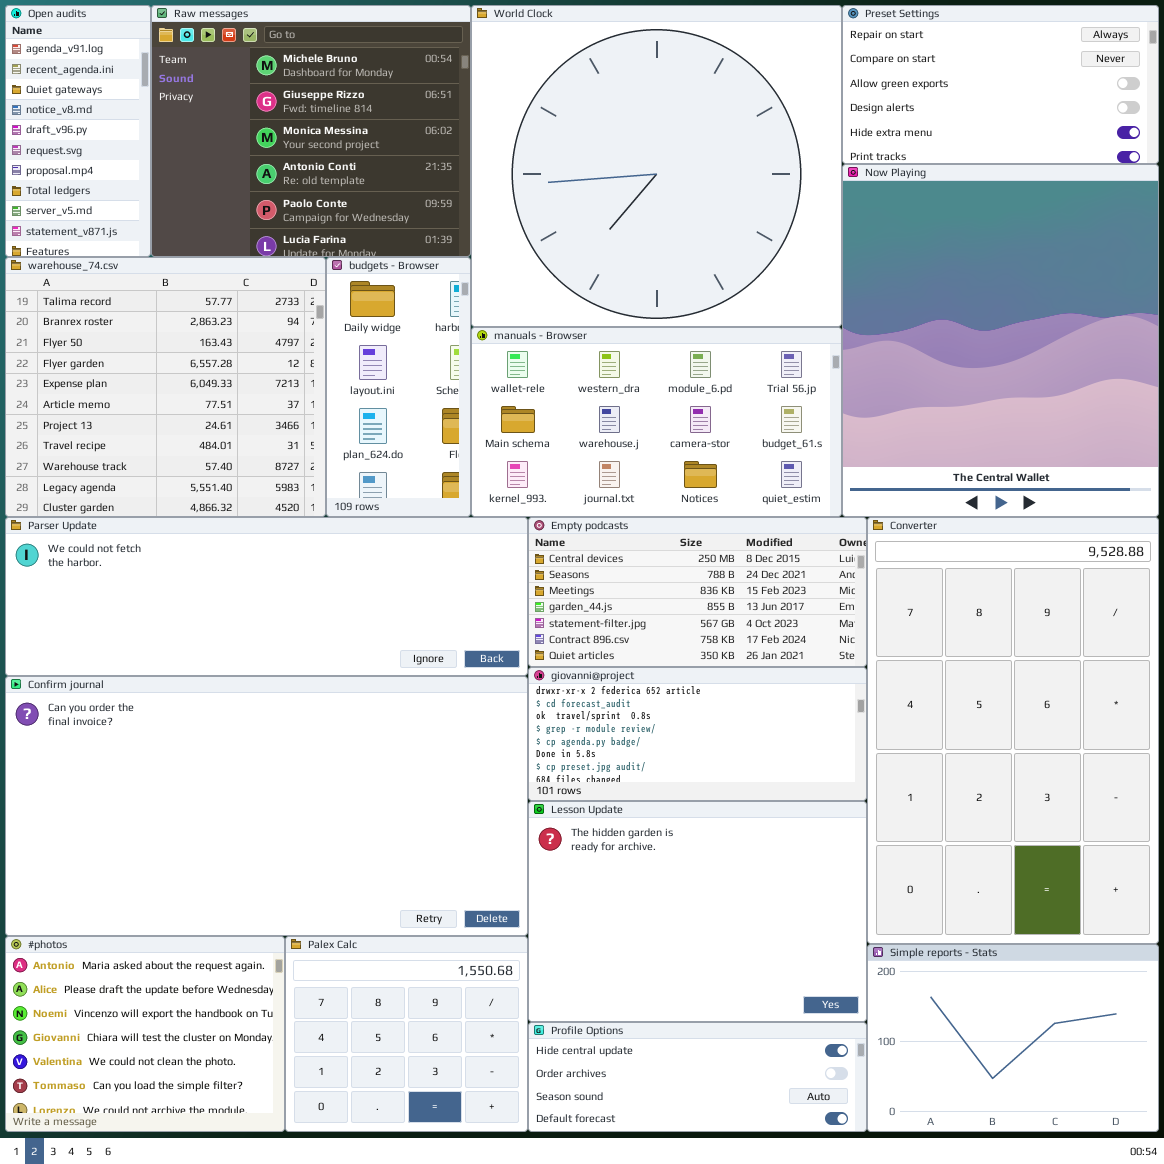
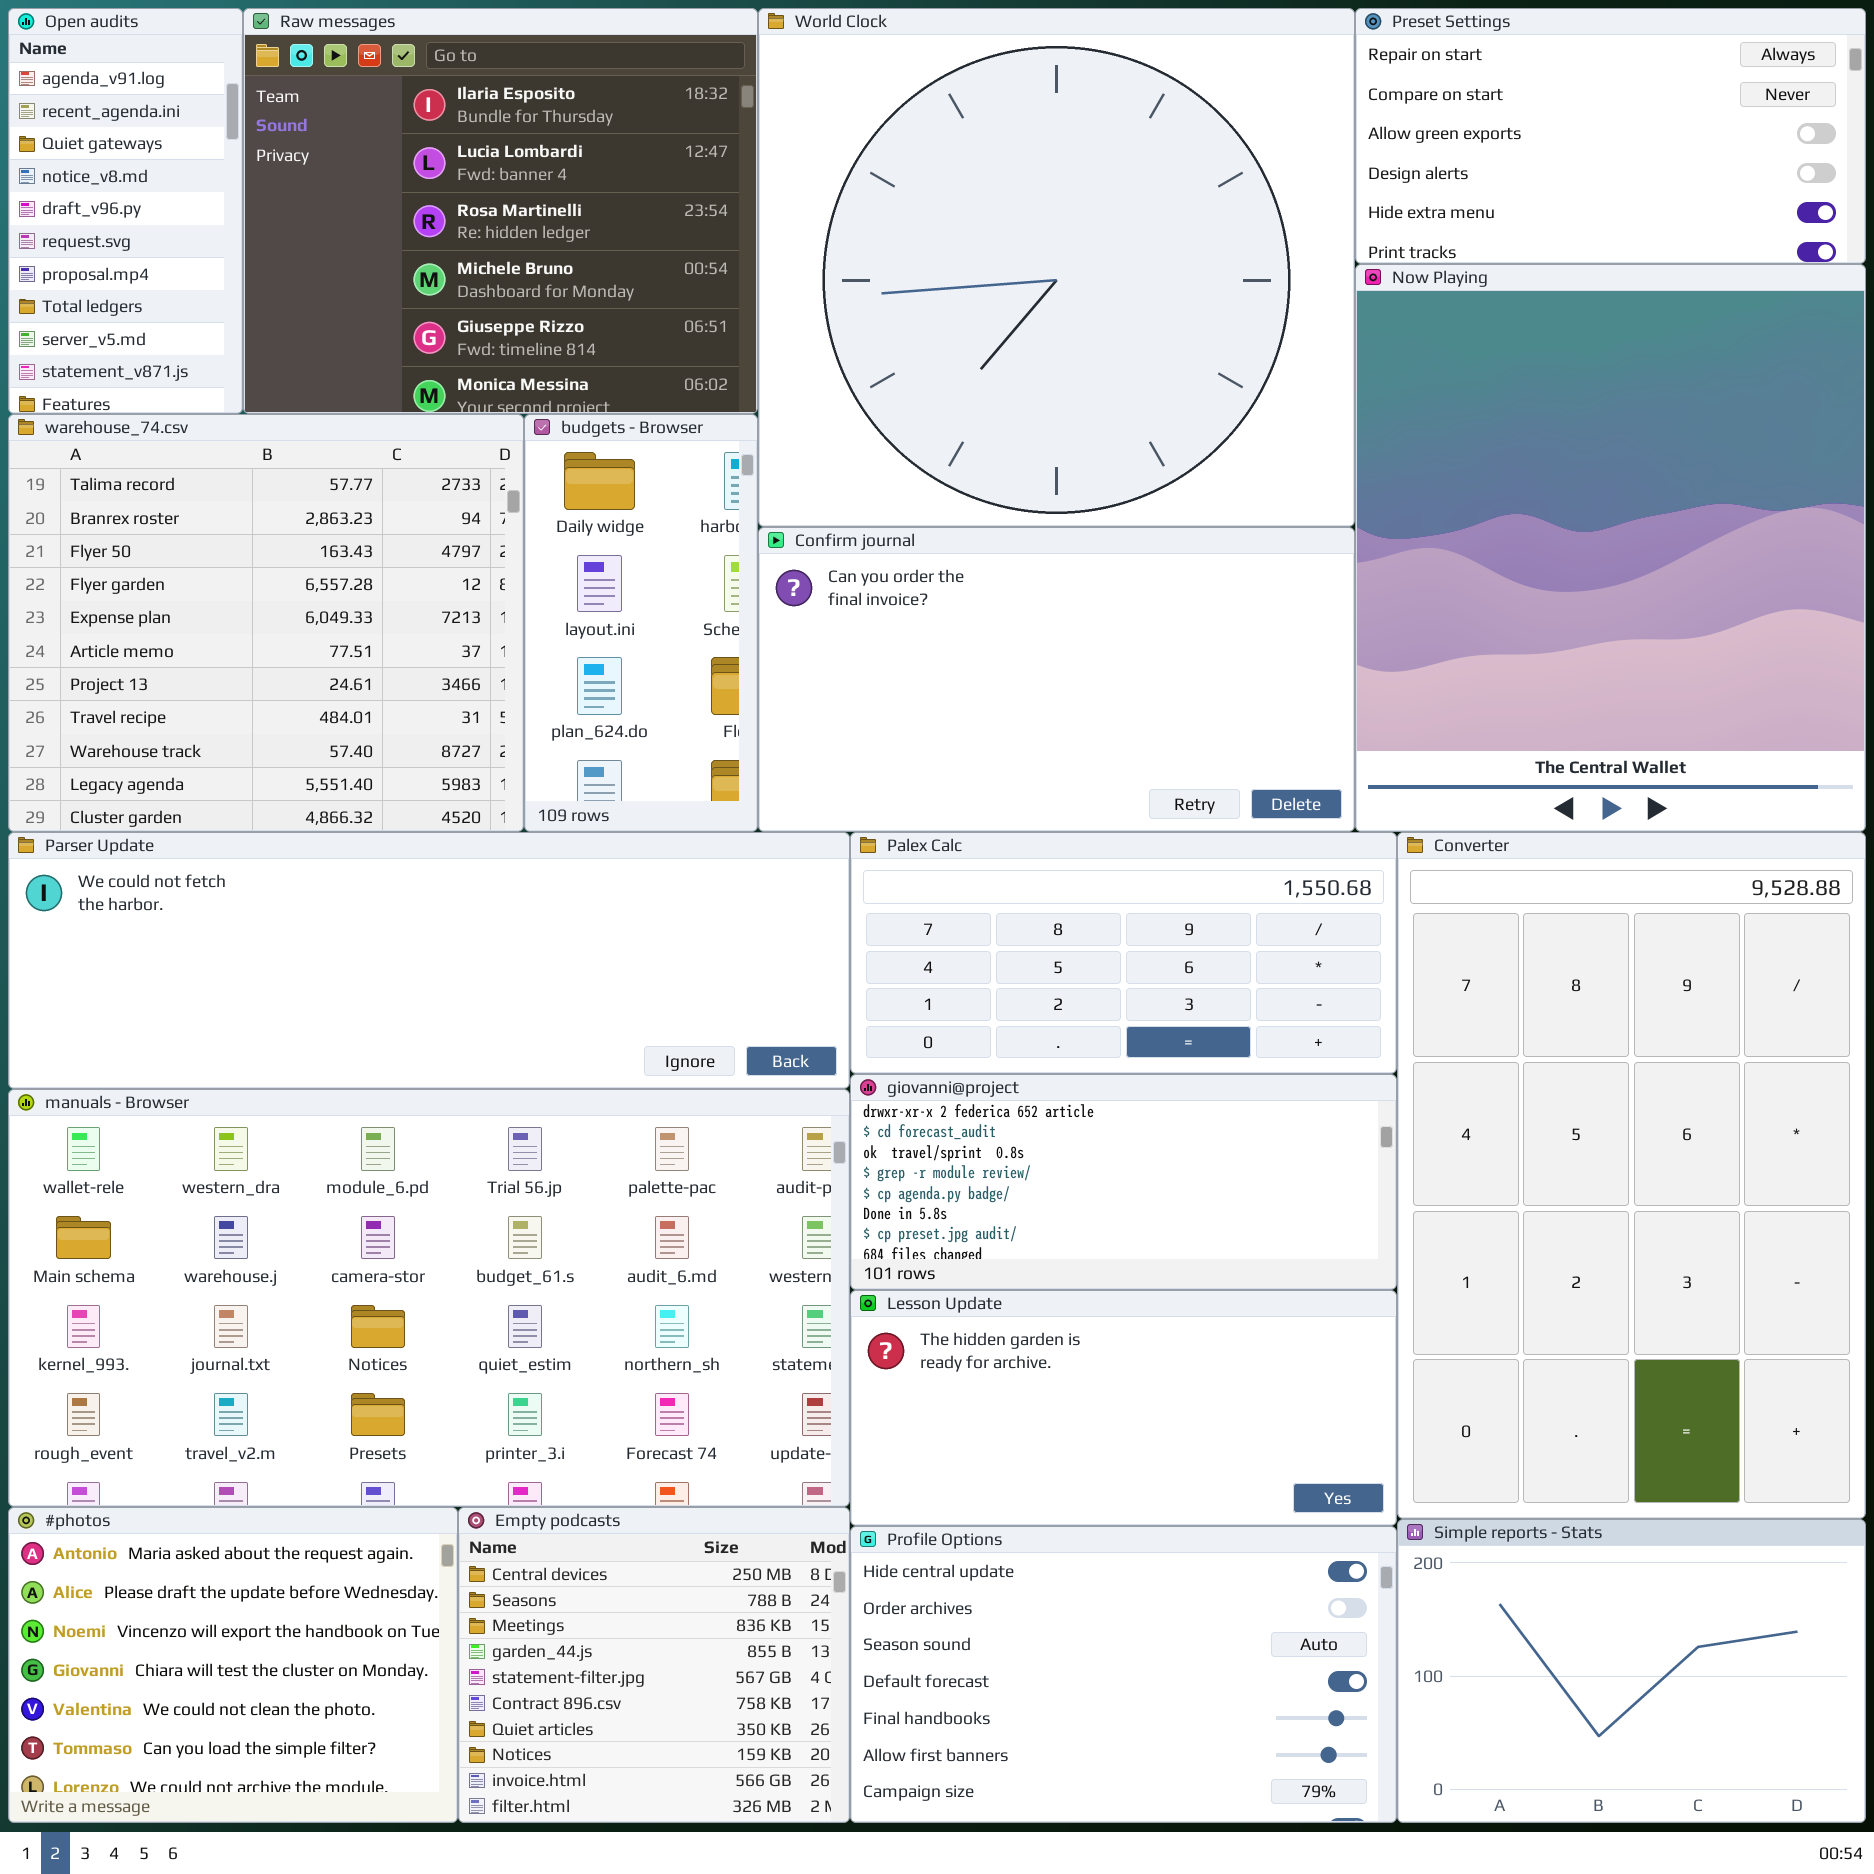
Raw messages: [151,5,471,257] -> [243,8,758,414], scrolled up 3 rows
manuals - Browser: [471,327,842,517] -> [8,1089,850,1507], moved, resized
Empty podcasts: [528,517,867,667] -> [458,1507,850,1823], moved, resized
Confirm journal: [5,676,528,936] -> [758,527,1355,832], moved, resized
Lesson Update: [528,801,867,1022] -> [850,1290,1397,1526], resized
Palex Calc: [285,936,528,1132] -> [850,832,1397,1074], moved, resized
Profile Options: [528,1022,867,1132] -> [850,1526,1397,1823], resized

